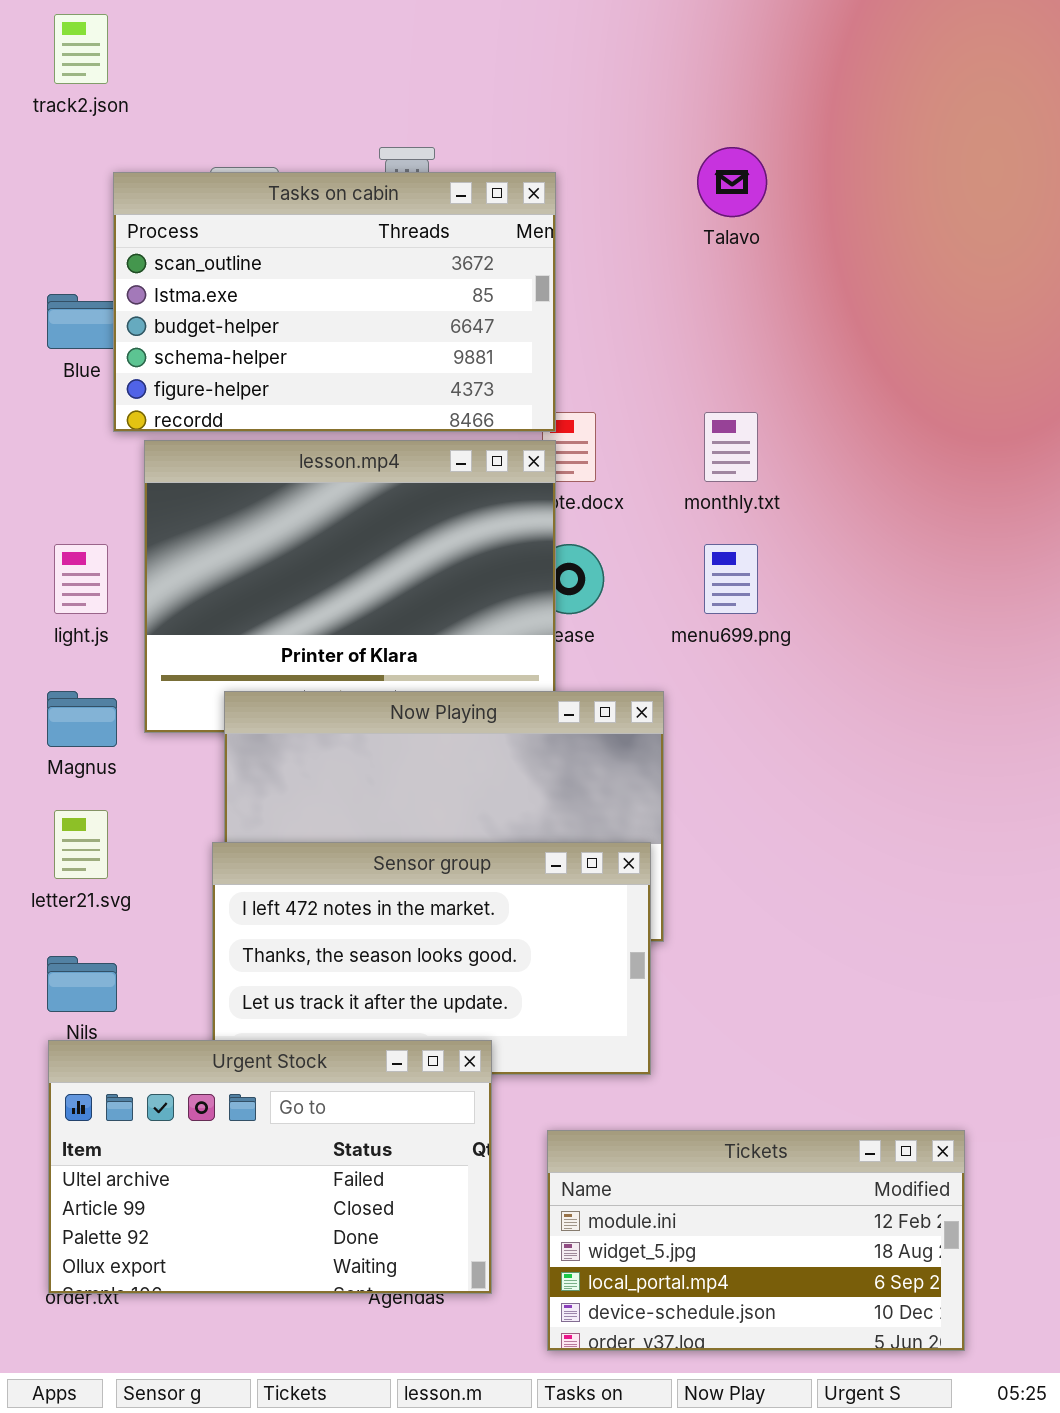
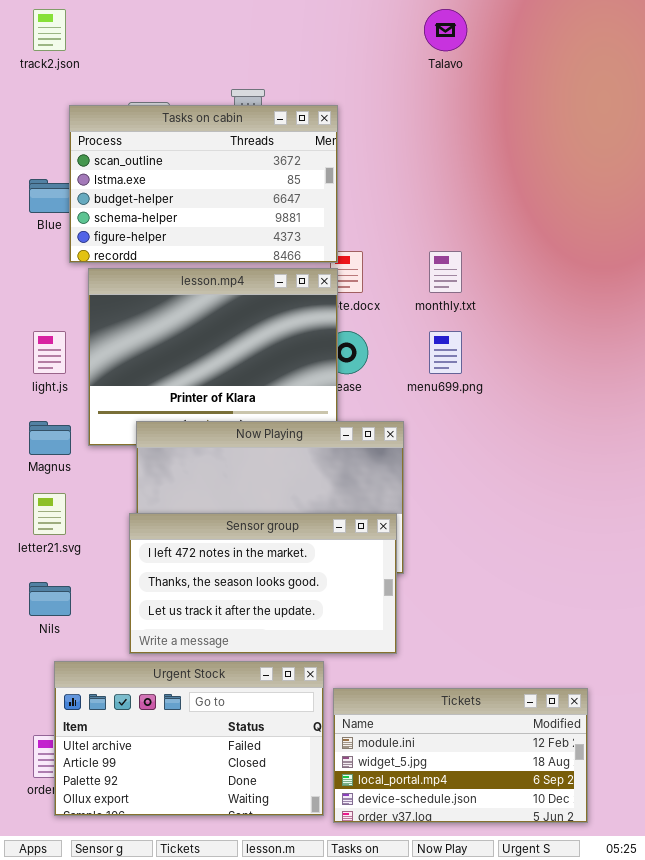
Talavo: [697,147,767,217] -> [424,9,467,51], moved
Urgent Stock: [48,1040,492,1294] -> [54,661,324,816], moved

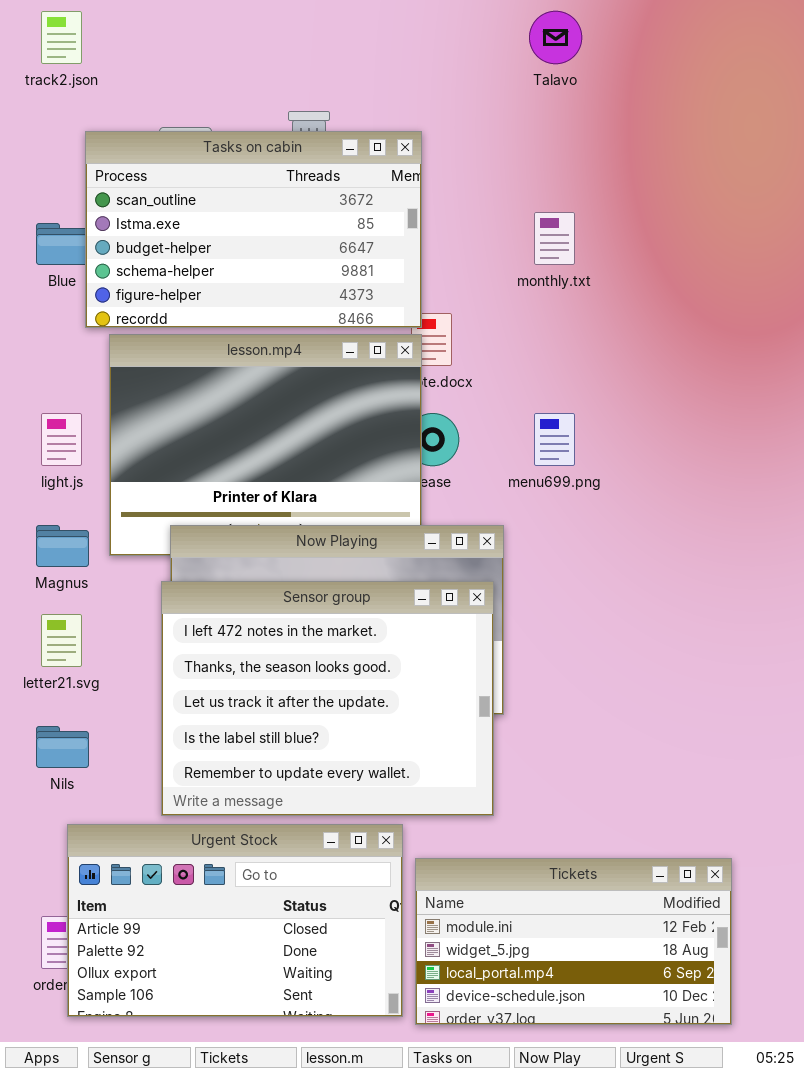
monthly.txt: [429,251,462,293] -> [534,212,575,265], moved
Sensor group: [129,513,397,654] -> [161,581,494,816], resized
Urgent Stock: [54,661,324,816] -> [67,824,403,1017], scrolled down 1 row

